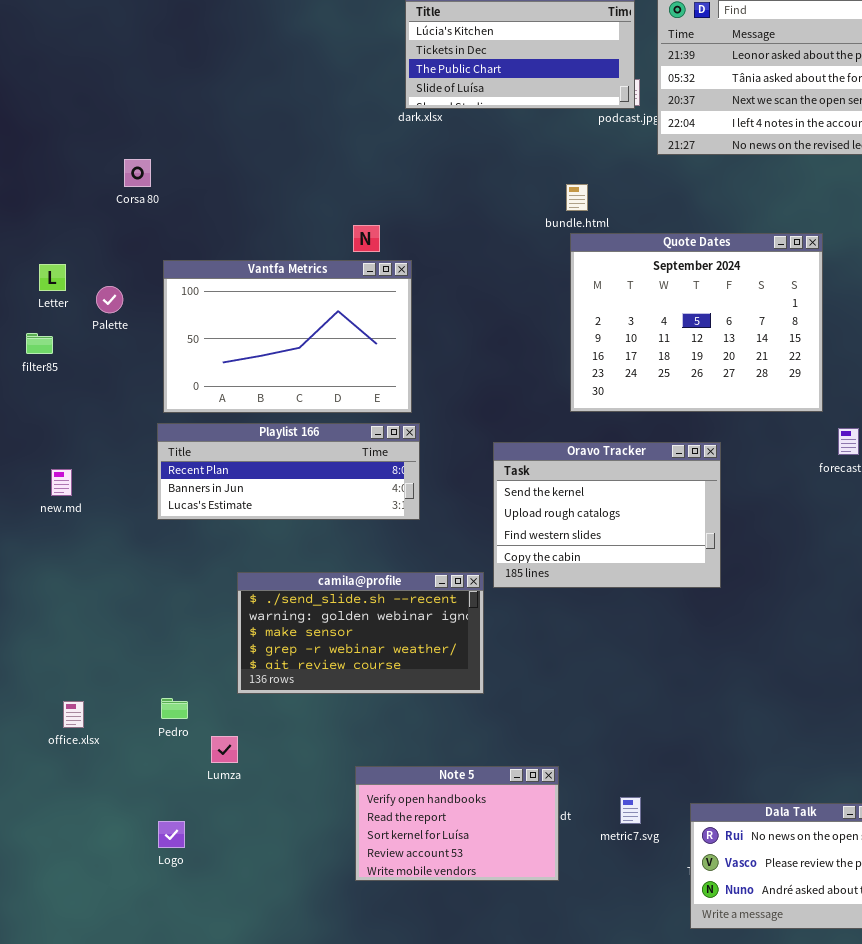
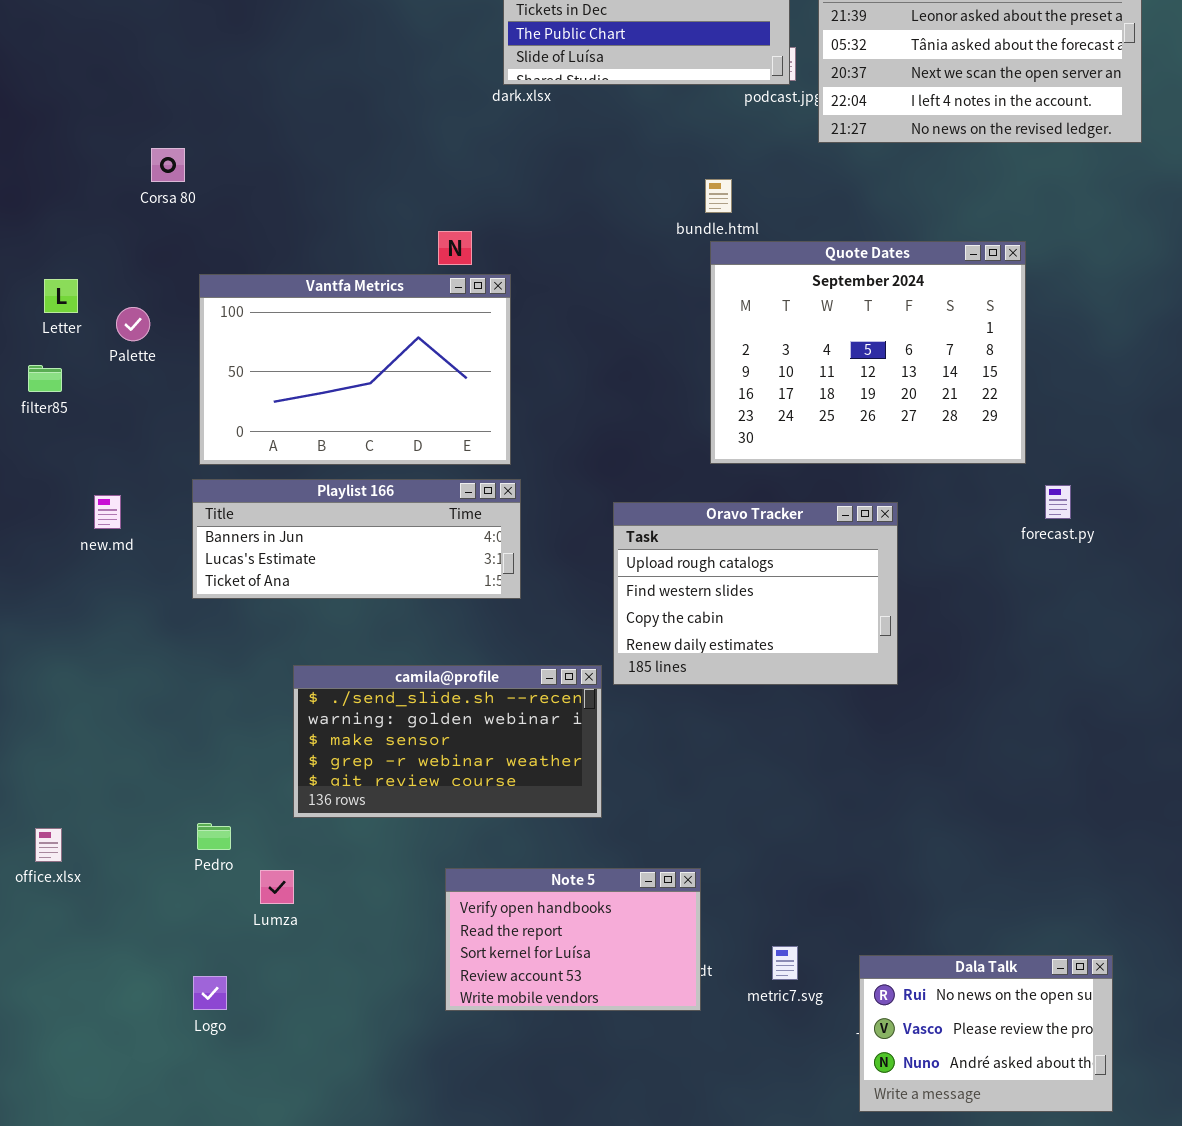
Playlist 166: [157,423,420,520] -> [192,479,521,599], scrolled down 1 row
Oravo Tracker: [493,442,721,588] -> [613,502,898,685], scrolled down 1 row
new.md: [51,469,72,496] -> [94,495,121,529], moved
office.xlsx: [63,701,84,728] -> [35,828,62,862], moved
Note 5: [355,766,559,881] -> [445,868,701,1011], moved

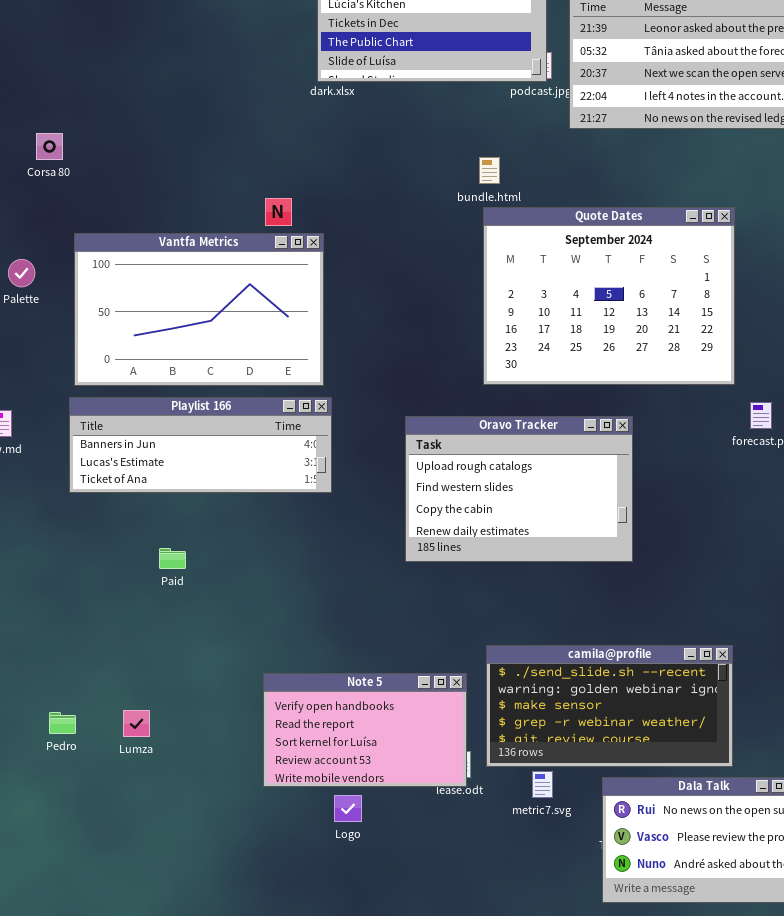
camila@profile: [293,665,602,818] -> [486,645,733,767], moved
Pedro: [197,823,231,850] -> [49,712,76,734], moved
Note 5: [445,868,701,1011] -> [263,673,467,787], moved
Logo: [193,976,227,1010] -> [334,795,362,822], moved

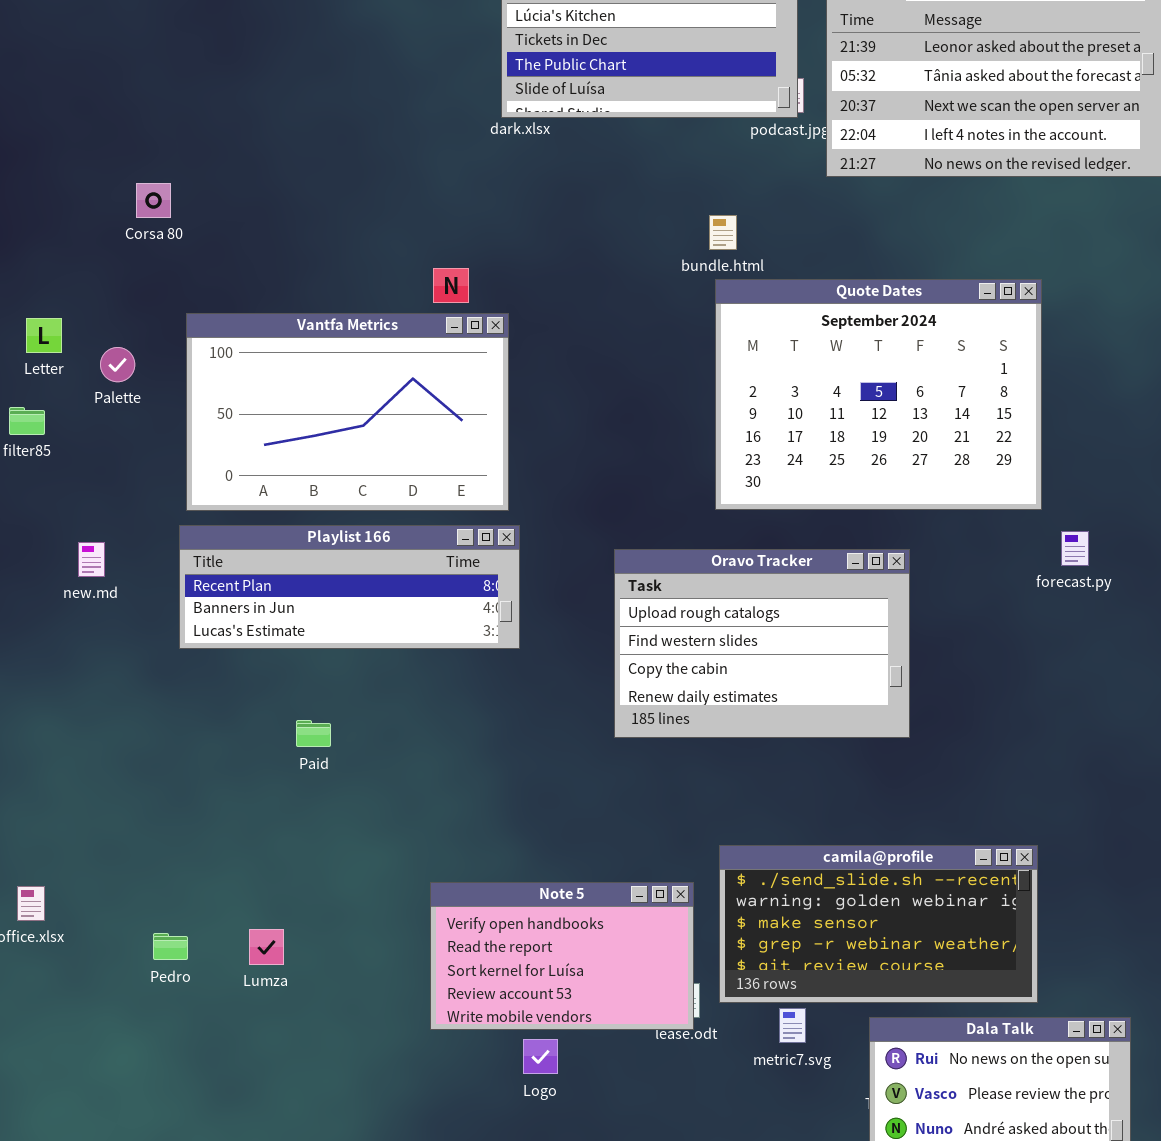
Playlist 166: [69,397,332,493] -> [179,525,520,649], scrolled up 1 row

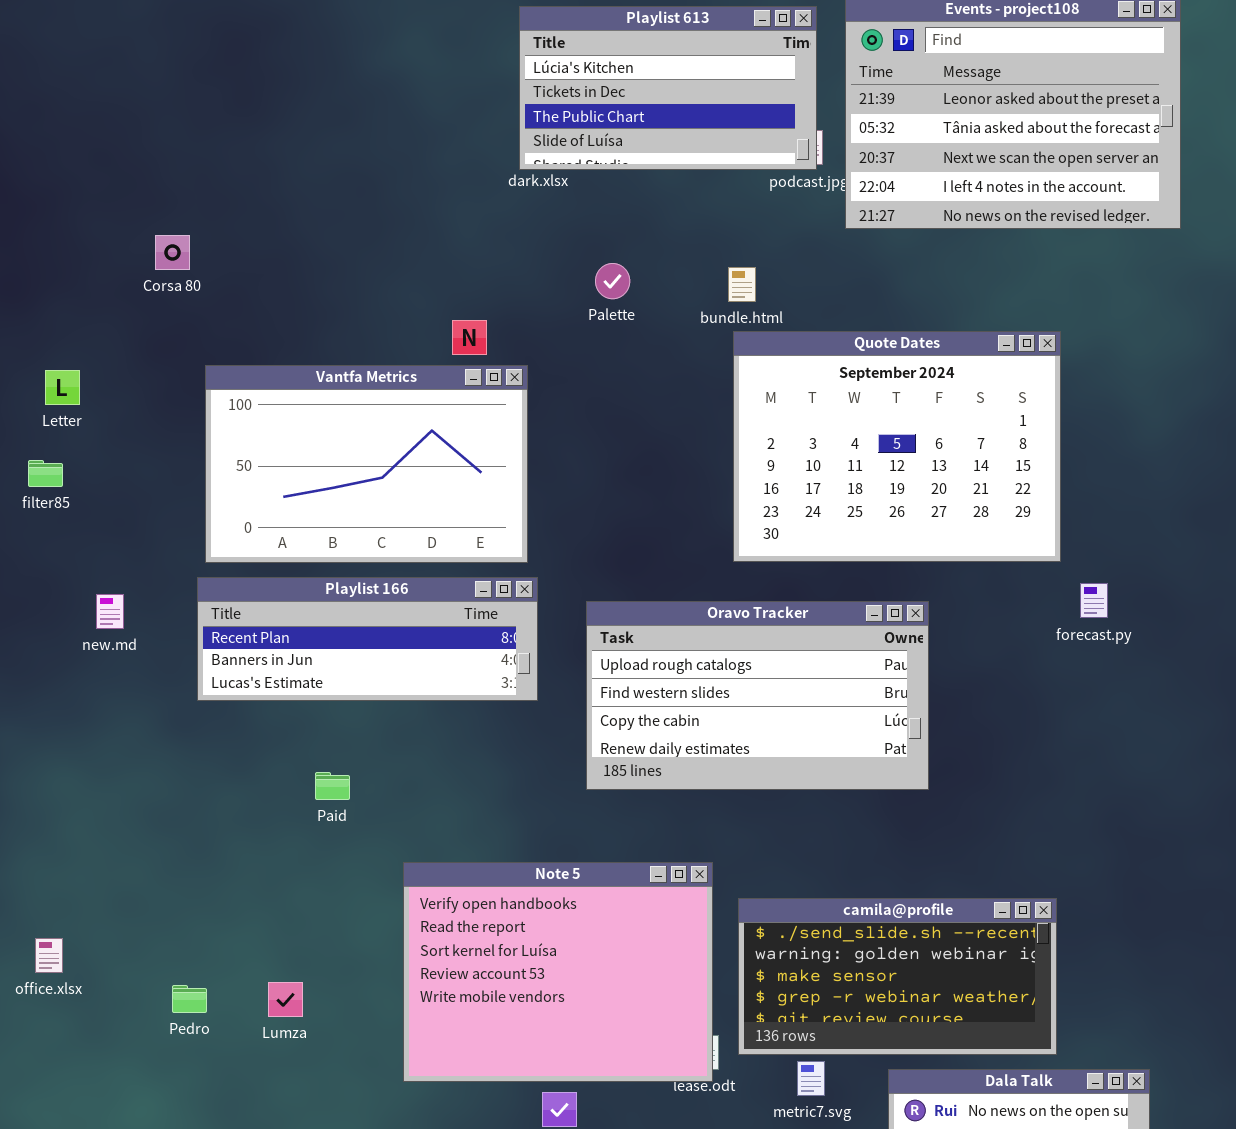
Palette: [100,347,135,382] -> [595,263,630,299], moved
Oravo Tracker: [614,549,910,738] -> [586,601,929,790], resized
Note 5: [430,882,694,1030] -> [403,862,713,1082], resized

